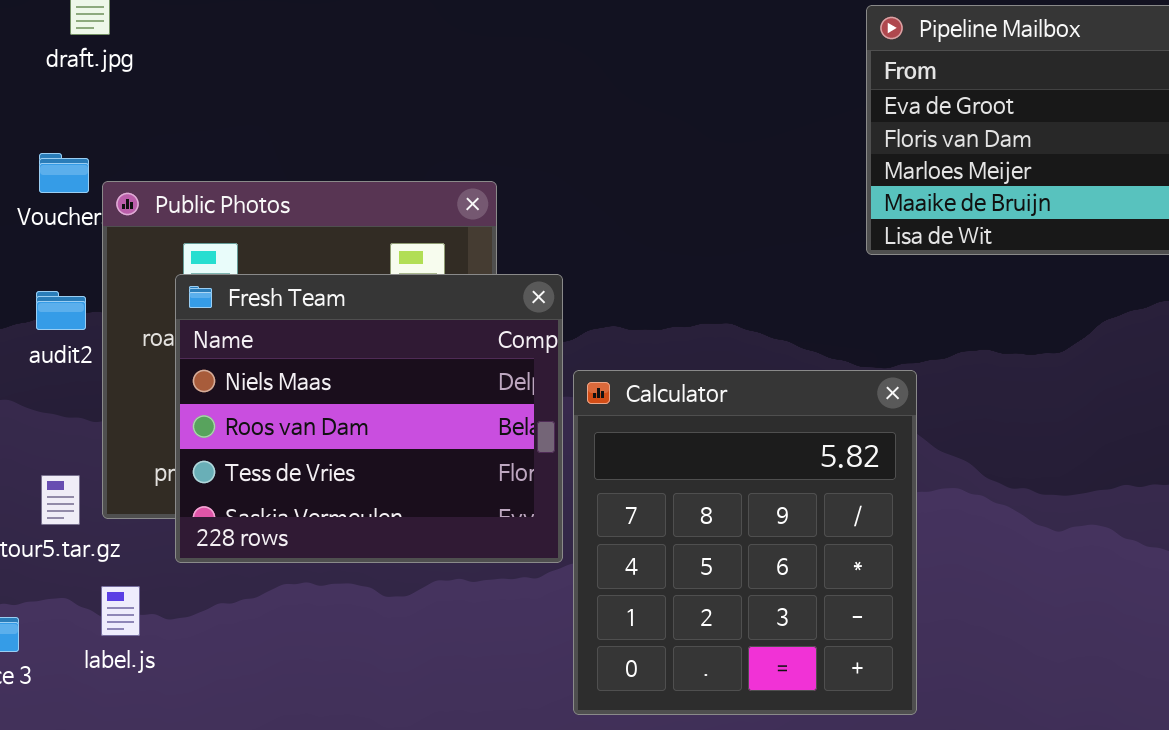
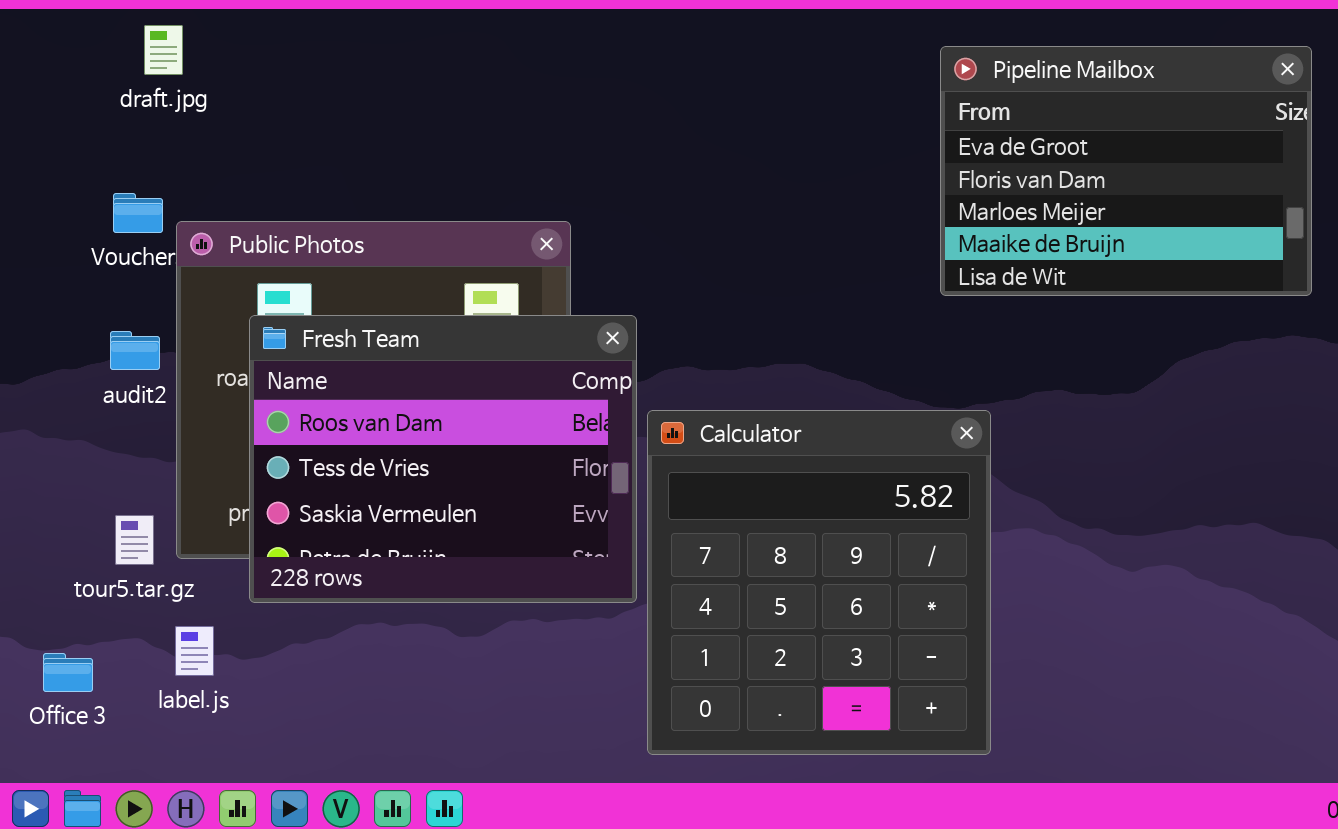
Fresh Team: [175,274,563,563] -> [249,315,637,603], scrolled down 1 row

